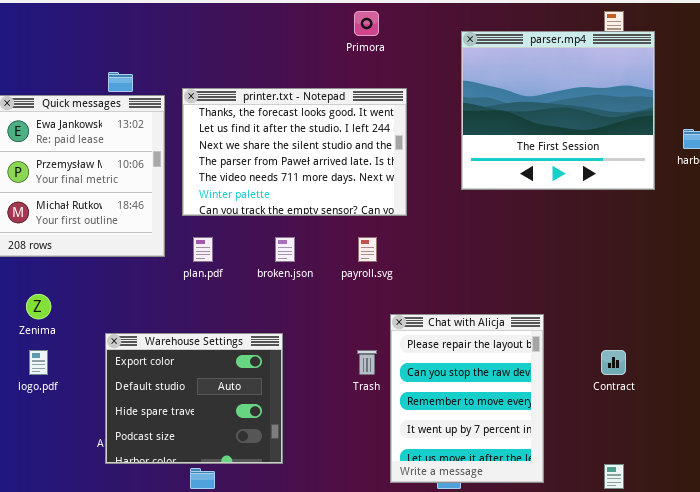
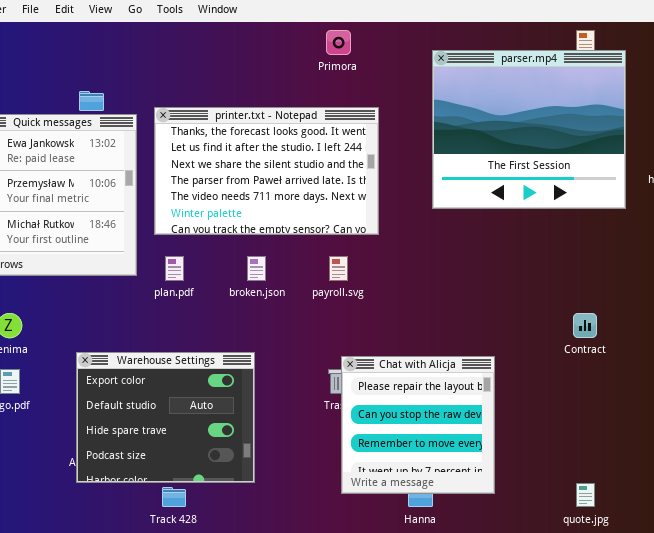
Chat with Alicja: [390,314,544,483] -> [341,356,495,494], moved, resized
Contract: [601,350,626,375] -> [573,313,597,338], moved

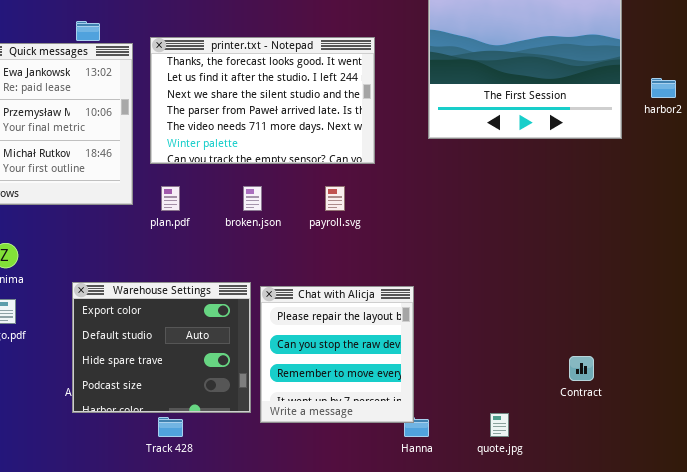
Contract: [573,313,597,338] -> [569,356,594,381], moved
Chat with Alicja: [341,356,495,494] -> [260,286,414,423], moved
quote.jpg: [576,483,595,507] -> [490,413,509,437], moved

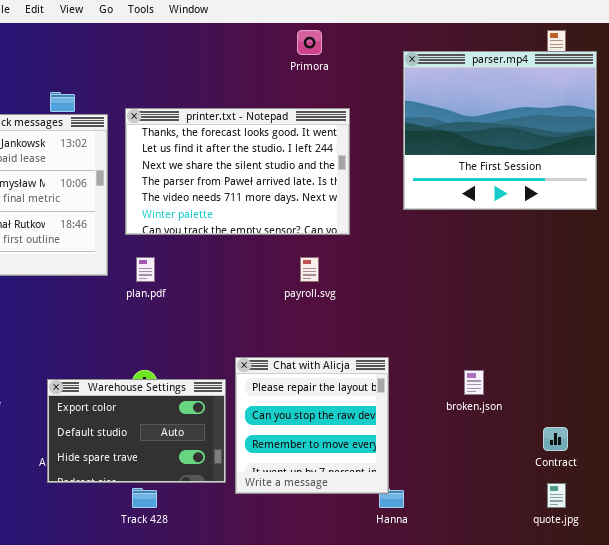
broken.json: [243,186,262,211] -> [464,370,484,395], moved
Warehouse Settings: [72,282,251,413] -> [47,379,226,483], resized
quote.jpg: [490,413,509,437] -> [547,483,566,508], moved

